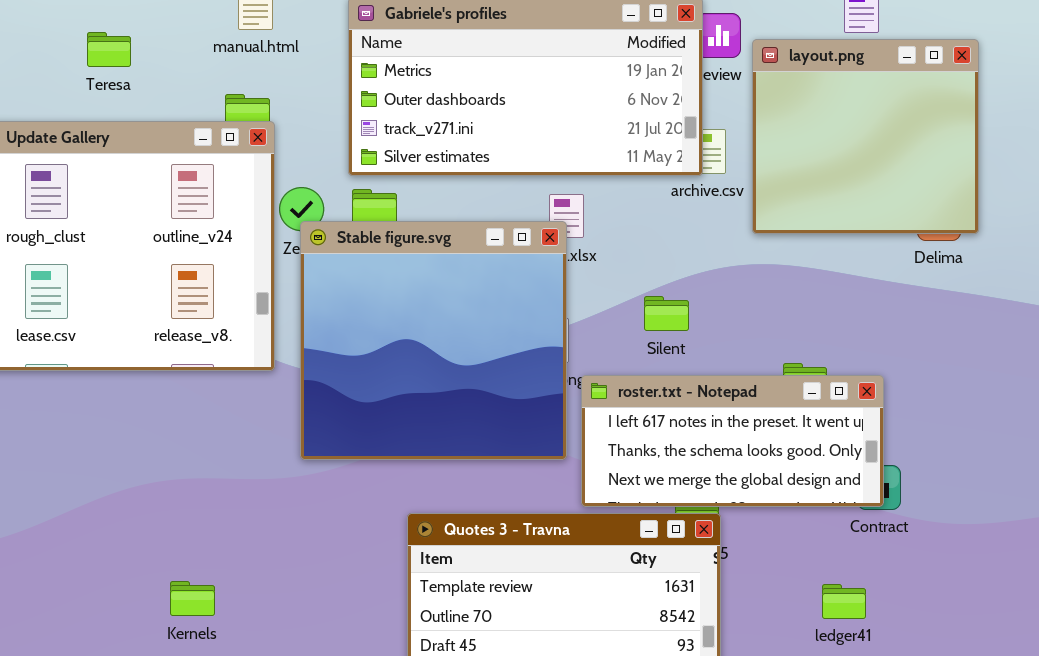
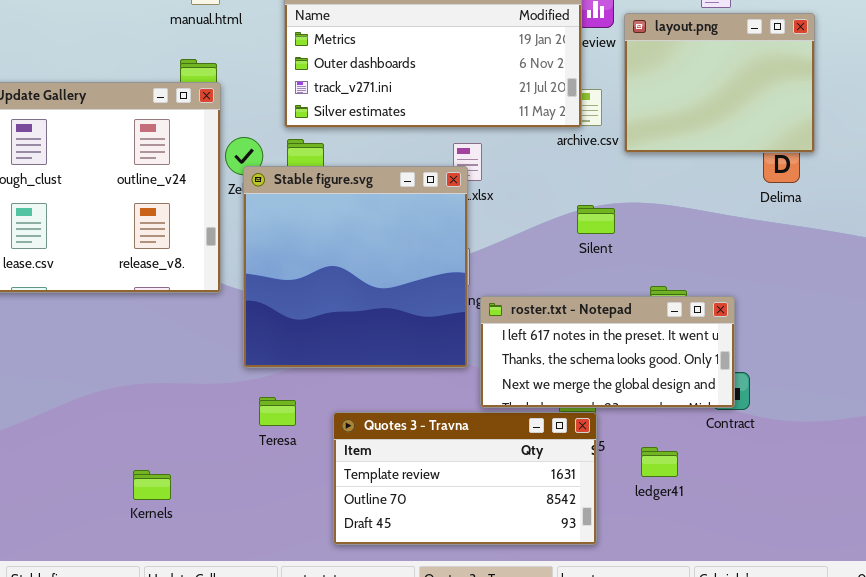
Teresa: [87,32,131,67] -> [259,397,296,426], moved
layout.png: [752,39,979,234] -> [624,13,815,153], resized
Silent: [644,296,689,331] -> [577,205,615,234], moved
ledger41: [822,584,866,619] -> [641,447,678,477], moved

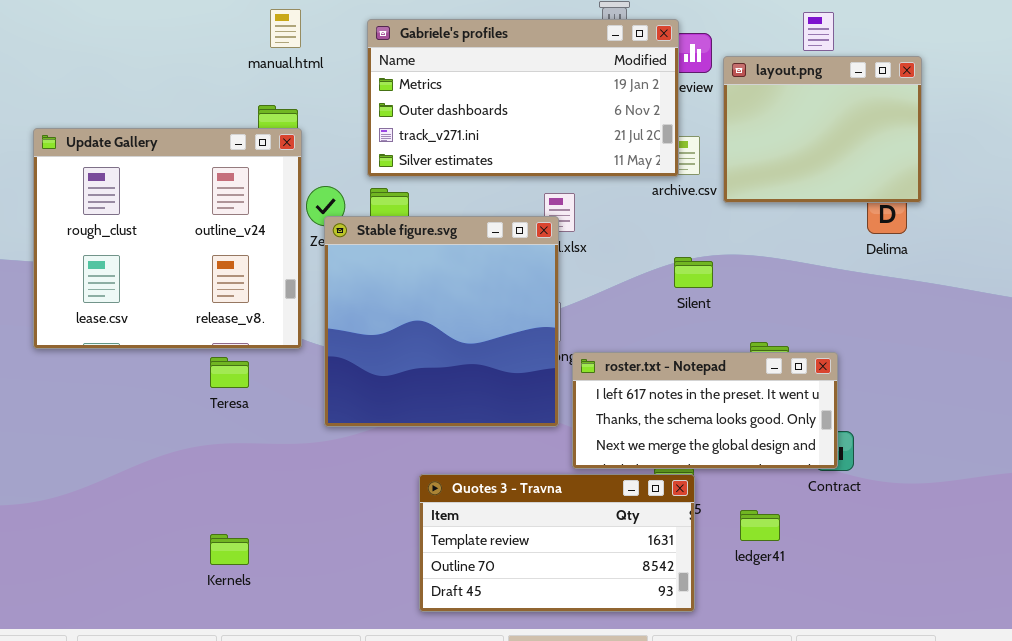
Teresa: [259,397,296,426] -> [210,357,249,388], moved

